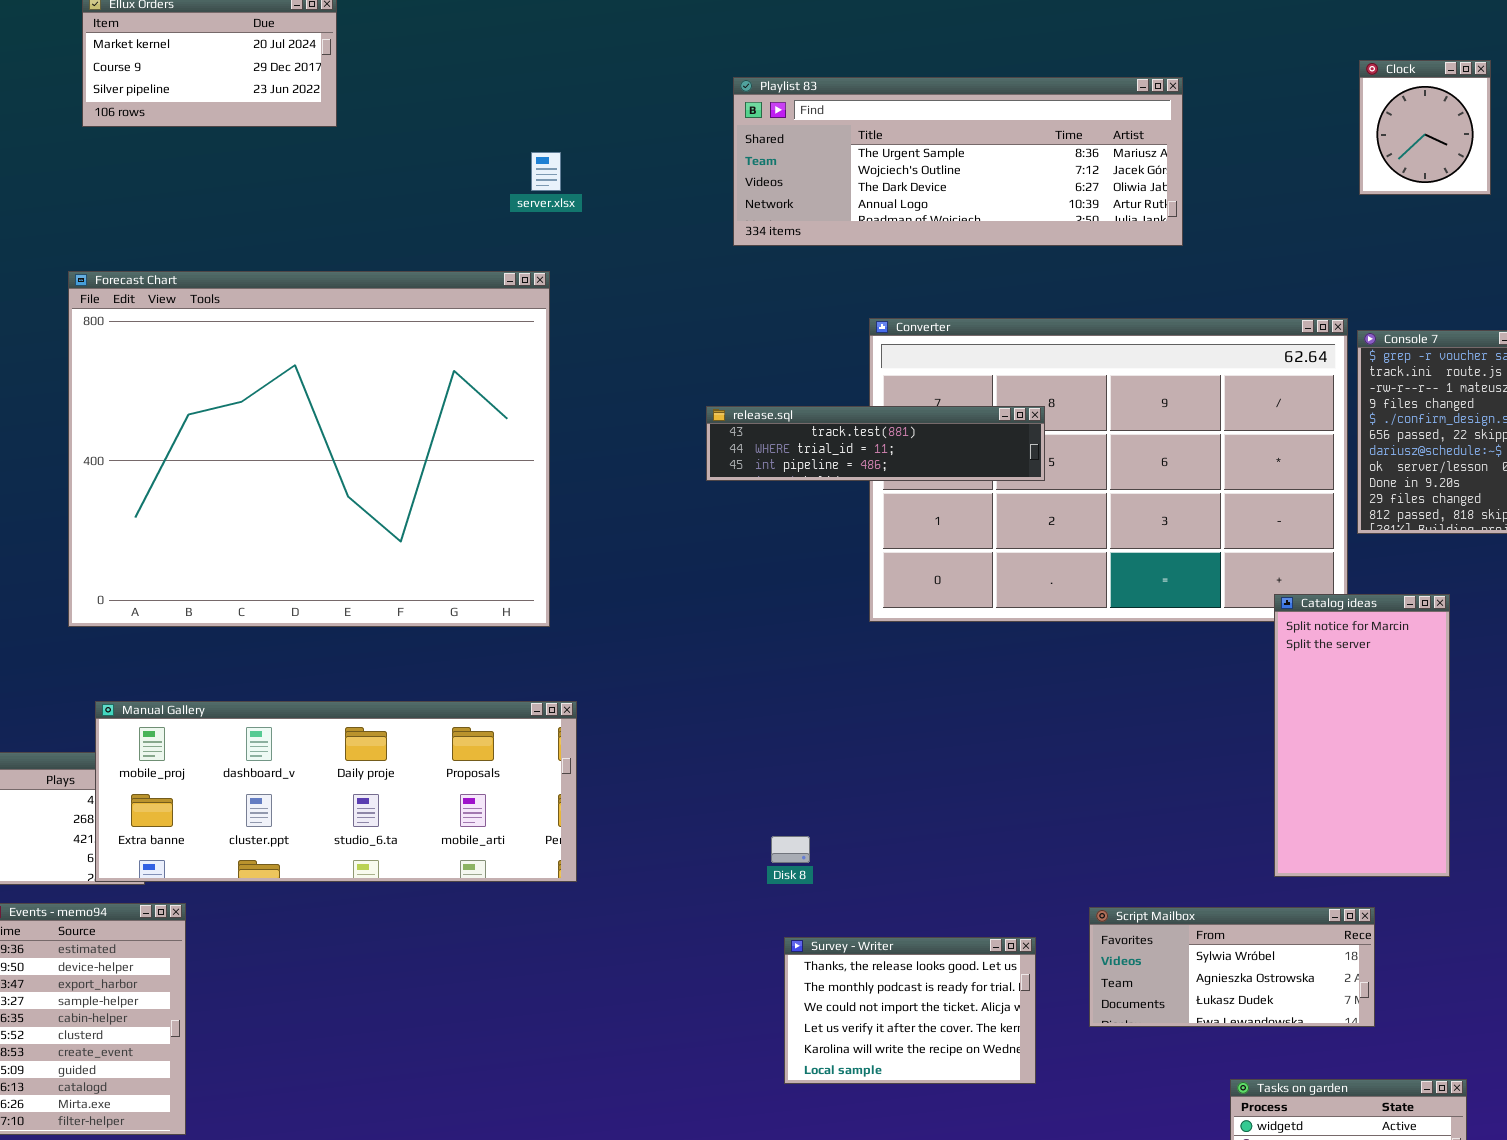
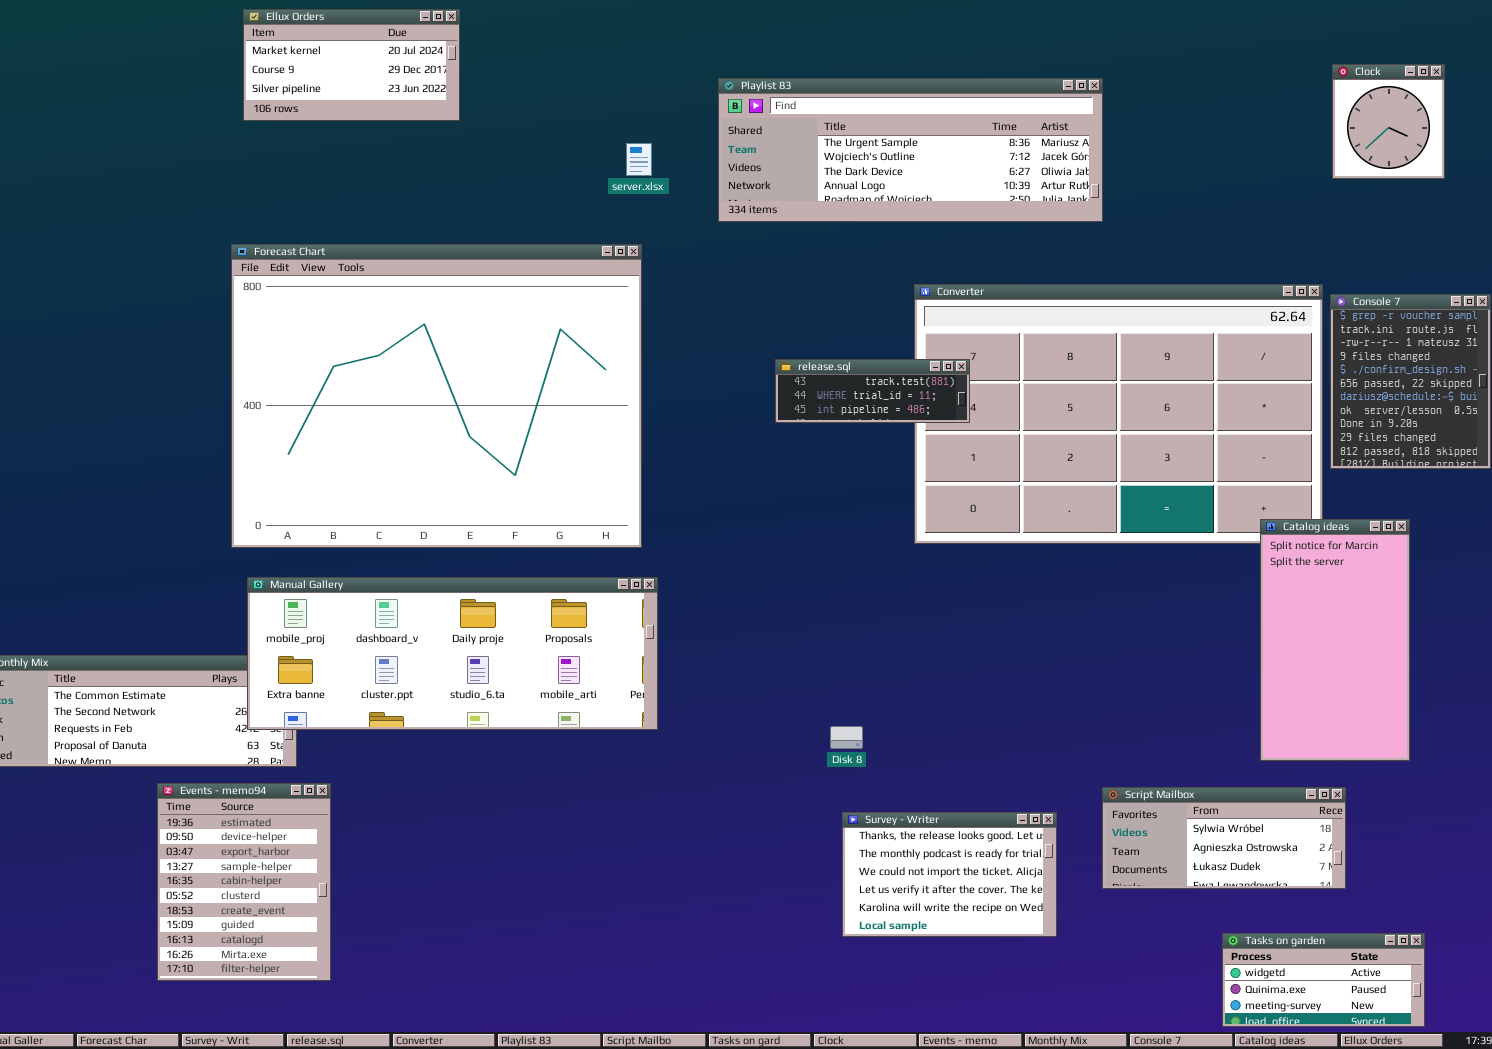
Playlist 83: [733,77,1183,246] -> [718,78,1103,222], moved
release.sql: [706,406,1045,481] -> [775,359,970,423], resized
Manual Gallery: [95,701,577,882] -> [247,577,658,730], moved

